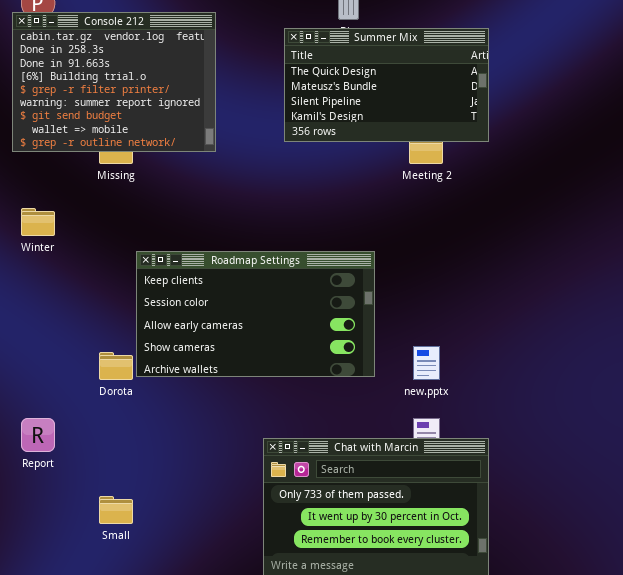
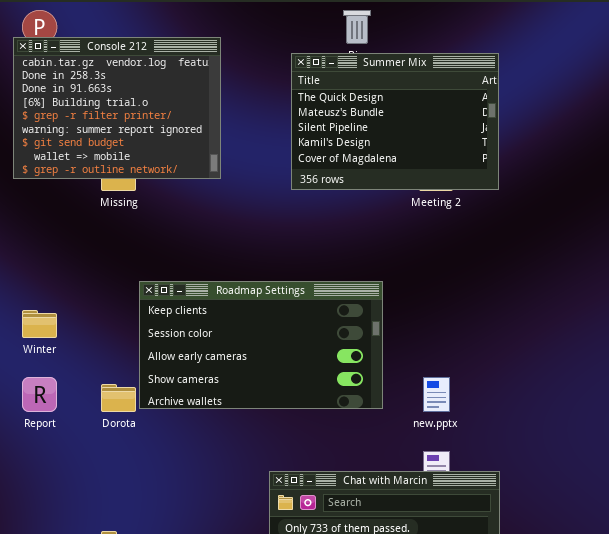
Summer Mix: [284,28,489,142] -> [291,53,499,190], resized
Winter: [21,208,55,236] -> [22,310,57,338], moved
Report: [21,418,55,452] -> [22,377,57,412], moved

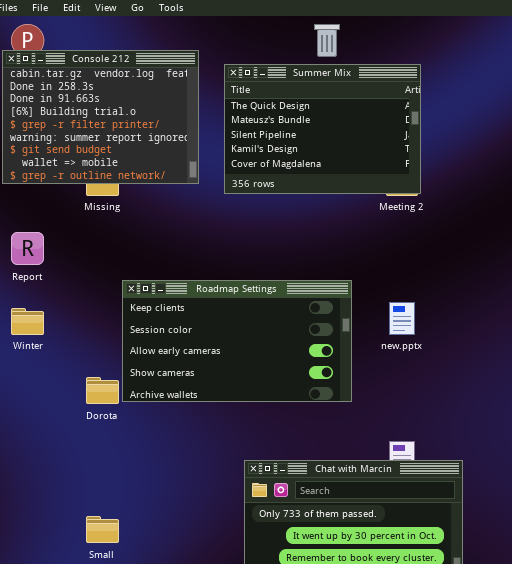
Summer Mix: [291,53,499,190] -> [224,64,421,194], moved
Report: [22,377,57,412] -> [11,232,44,265], moved
new.pptx: [423,377,450,412] -> [389,302,415,335], moved

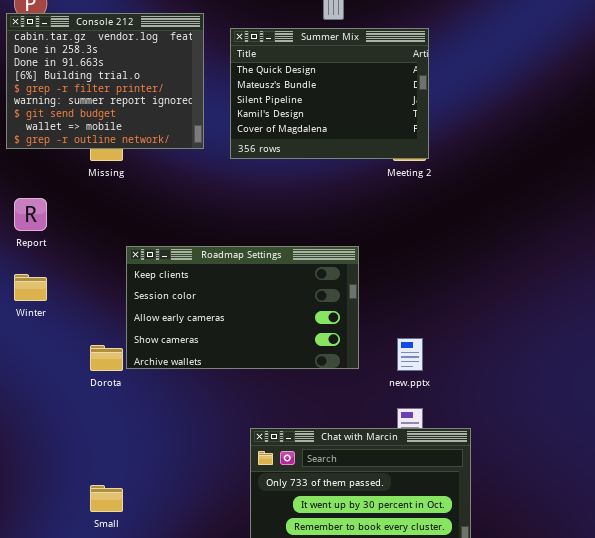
new.pptx: [389,302,415,335] -> [397,338,423,371], moved

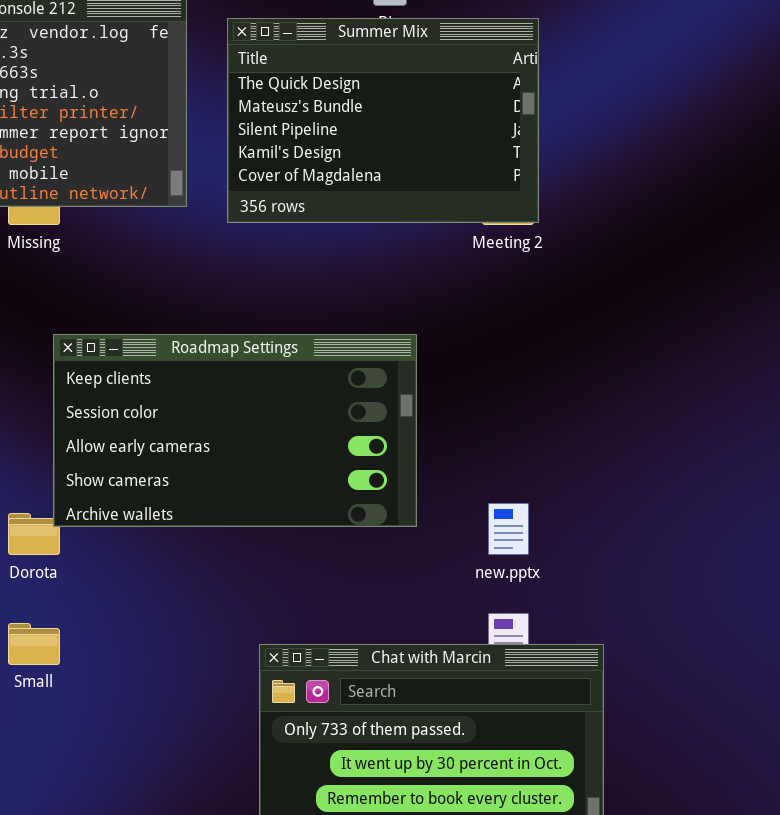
Roadmap Settings: [126,246,359,369] -> [53,334,417,527], moved
Small: [90,485,123,512] -> [8,623,60,665], moved

